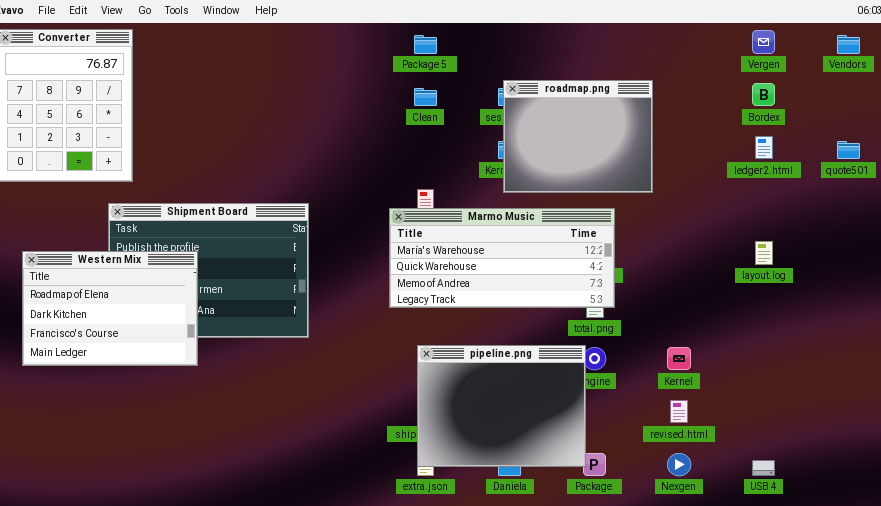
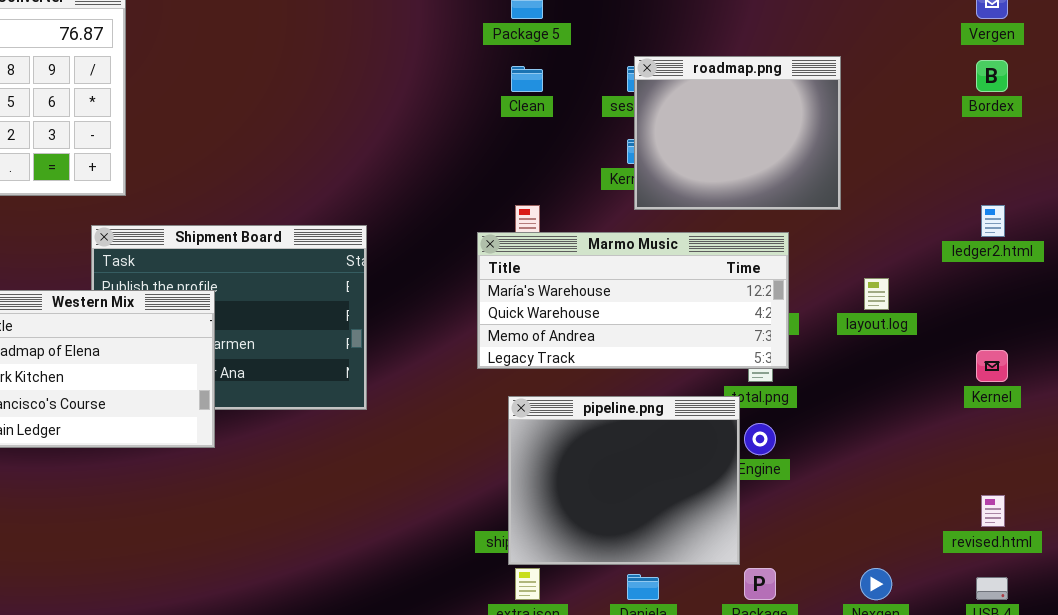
ledger2.html: [755,136,773,159] -> [981,205,1005,237], moved
layout.log: [755,241,773,265] -> [864,278,889,310], moved
pipeline.png: [417,345,586,467] -> [508,396,740,565], moved
Kernel: [667,347,691,370] -> [976,350,1008,382], moved
revised.html: [670,400,688,423] -> [981,495,1005,527], moved

